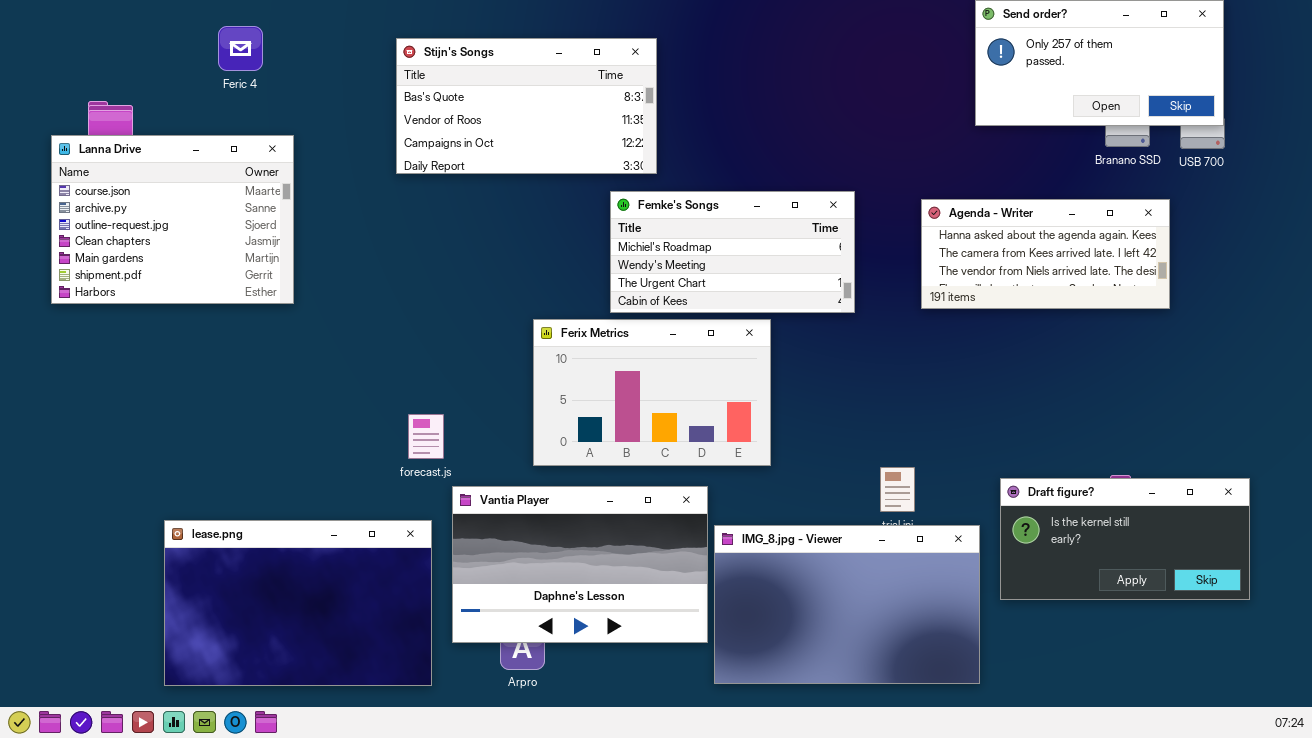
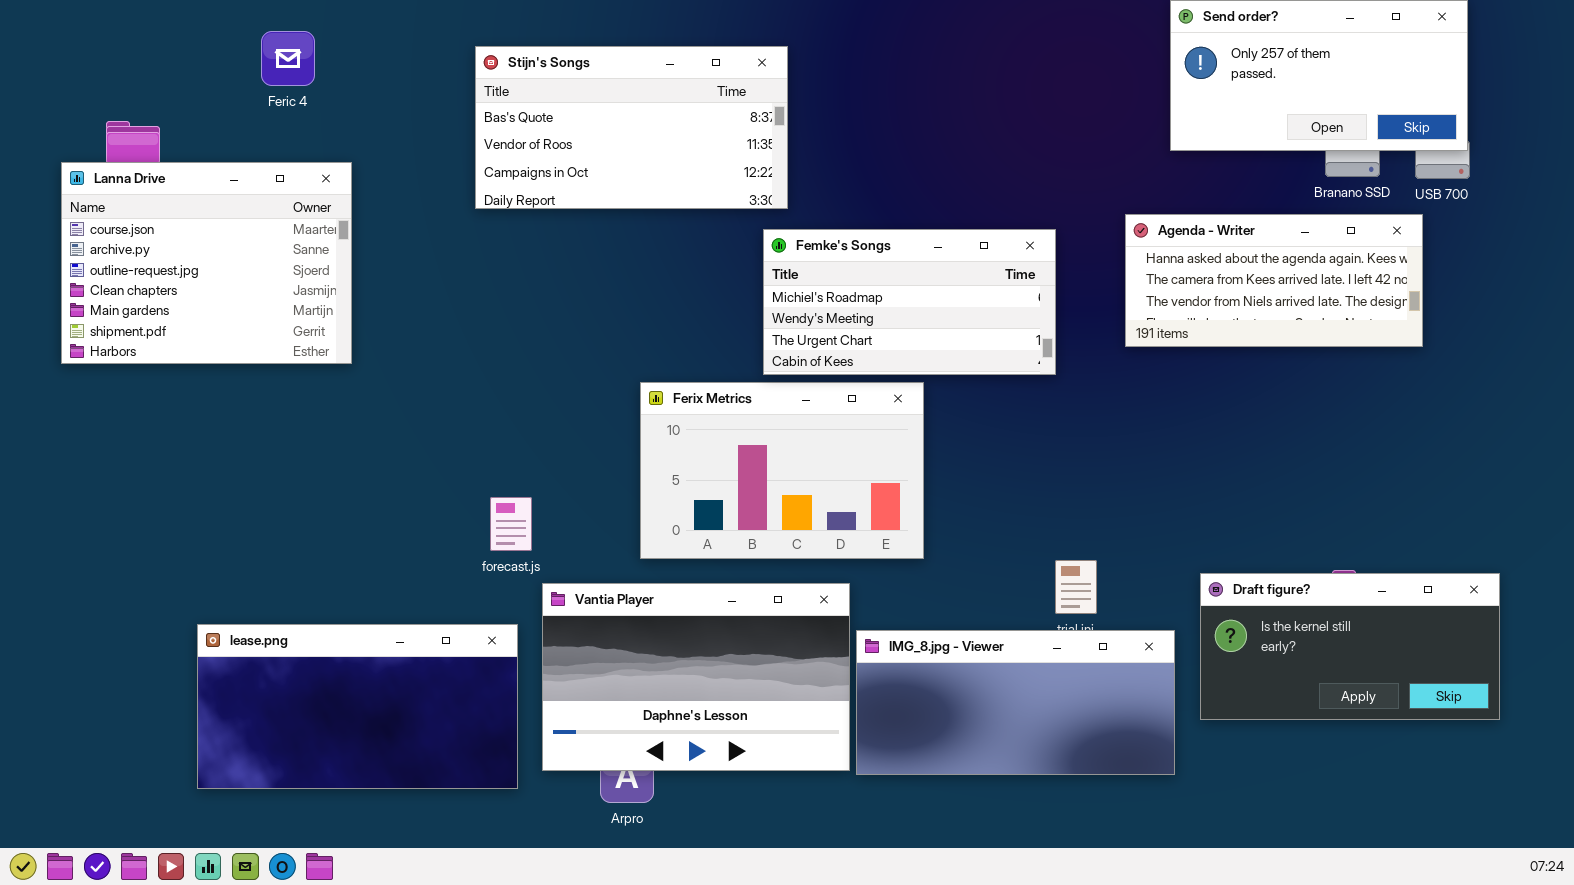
Femke's Songs: [610,191,855,313] -> [763,229,1056,375], moved
Agenda - Writer: [921,199,1170,309] -> [1125,214,1423,347], moved
lease.png: [164,520,432,686] -> [197,624,518,789], resized
IMG_8.jpg - Viewer: [714,525,980,684] -> [856,630,1175,775], resized

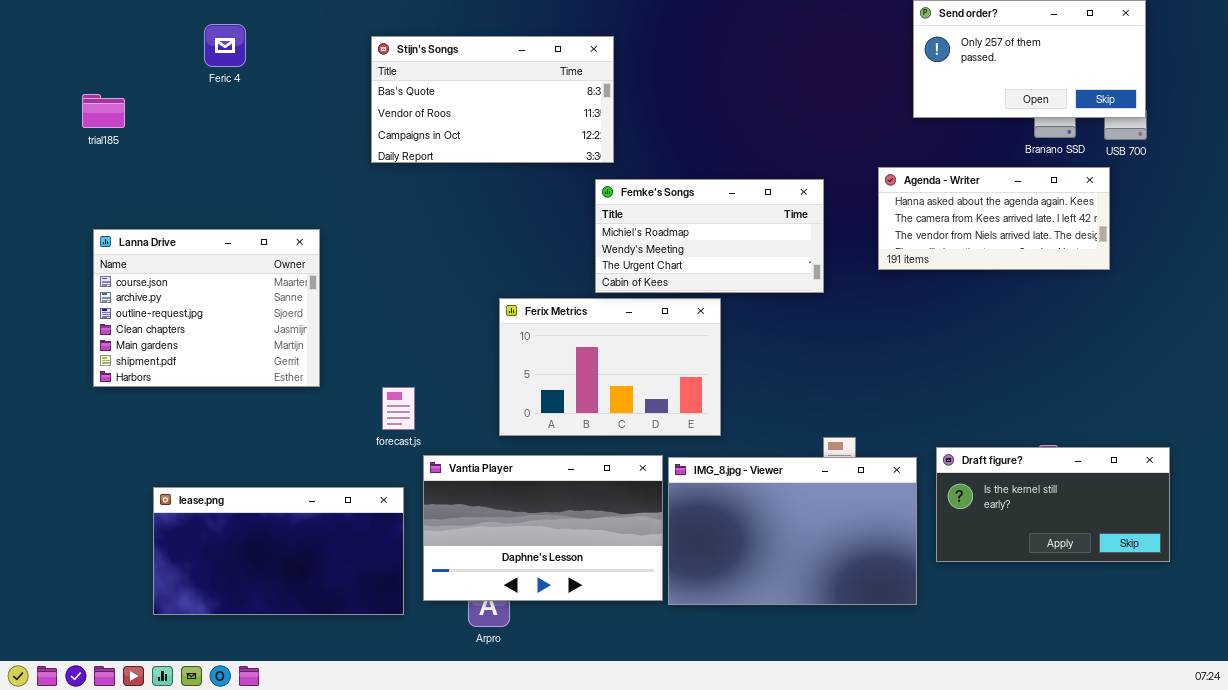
Lanna Drive: [61,162,352,364] -> [93,229,320,387], moved
IMG_8.jpg - Viewer: [856,630,1175,775] -> [668,457,917,605], resized

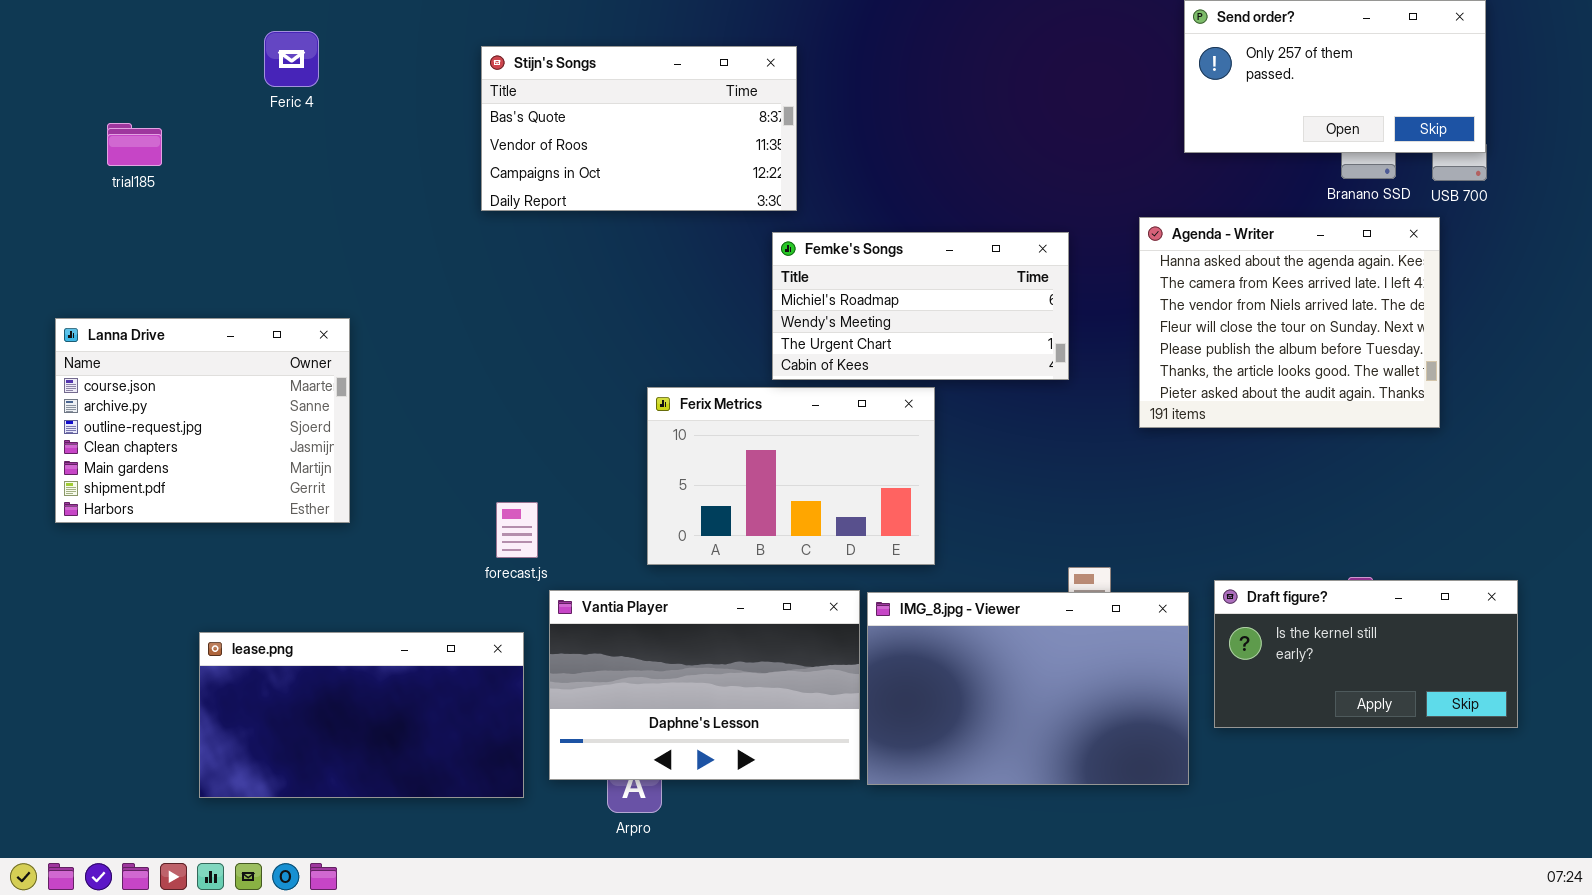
Agenda - Writer: [878,167,1110,270] -> [1139,217,1440,428], resized
Lanna Drive: [93,229,320,387] -> [55,318,350,523], moved

